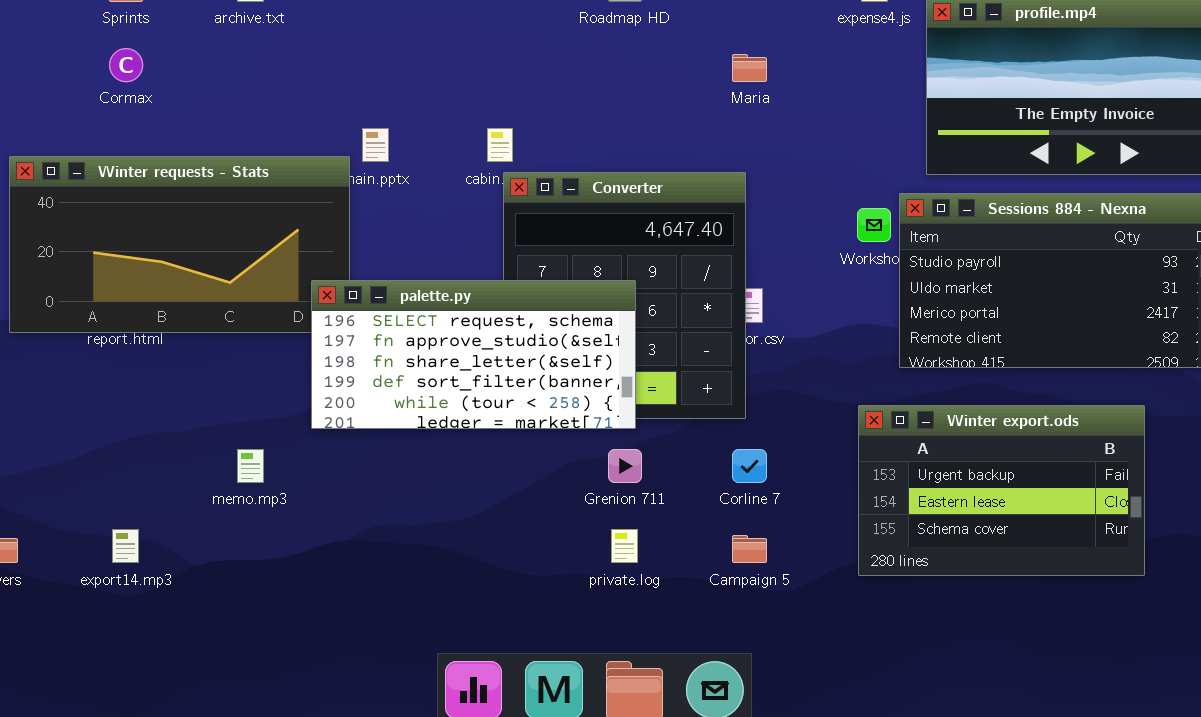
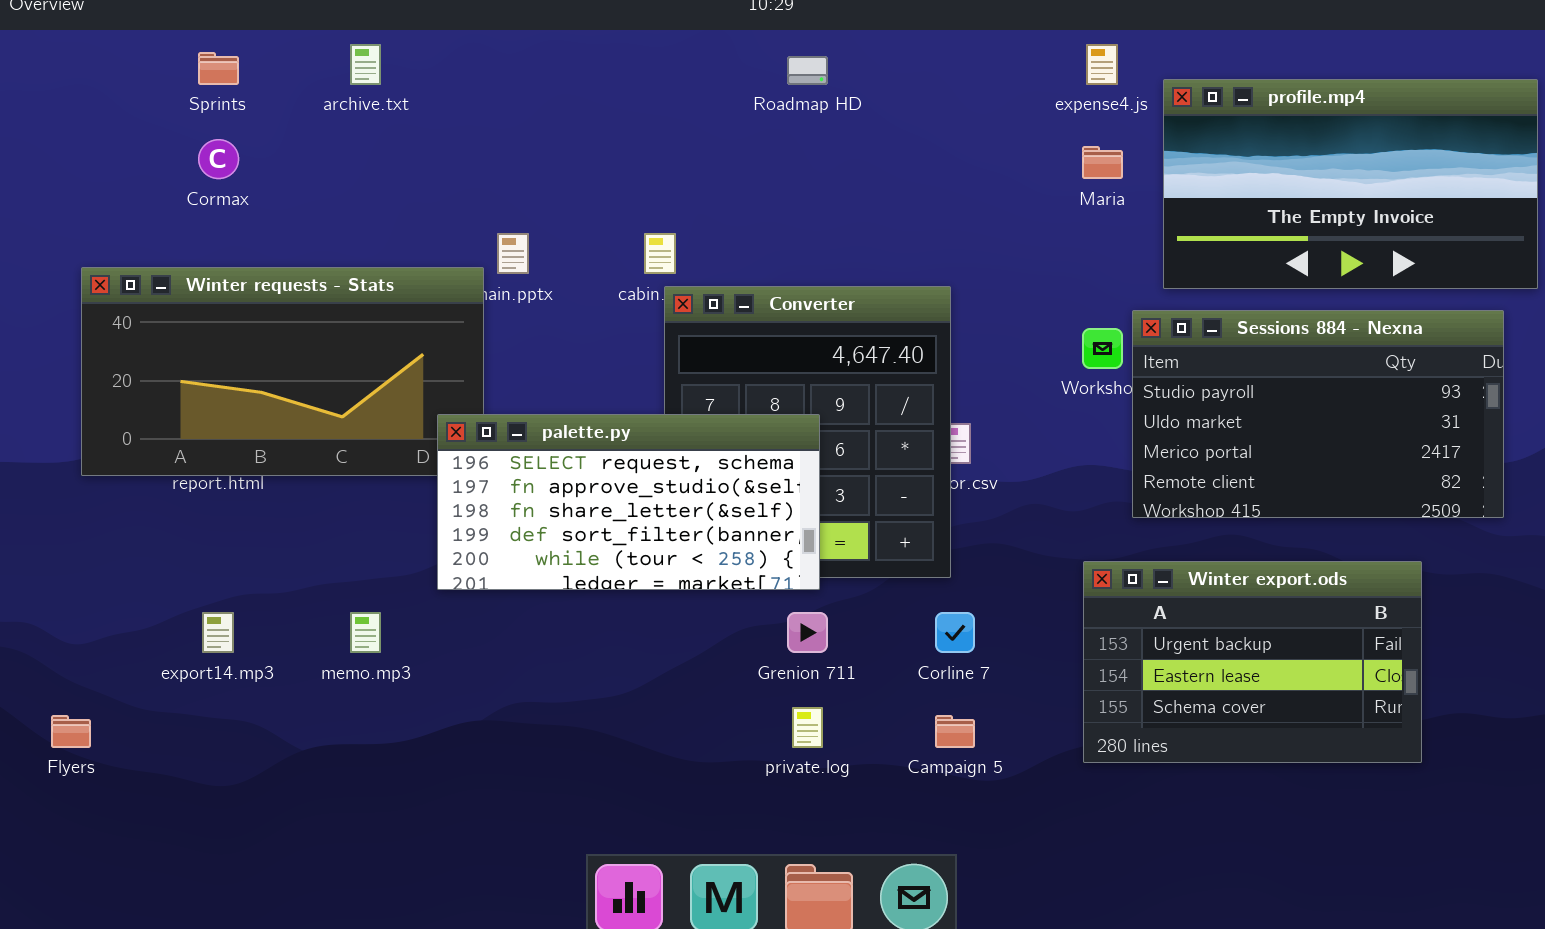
Maria: [732,54,767,82] -> [1082,146,1123,179], moved
export14.mp3: [112,529,139,563] -> [202,612,234,653], moved

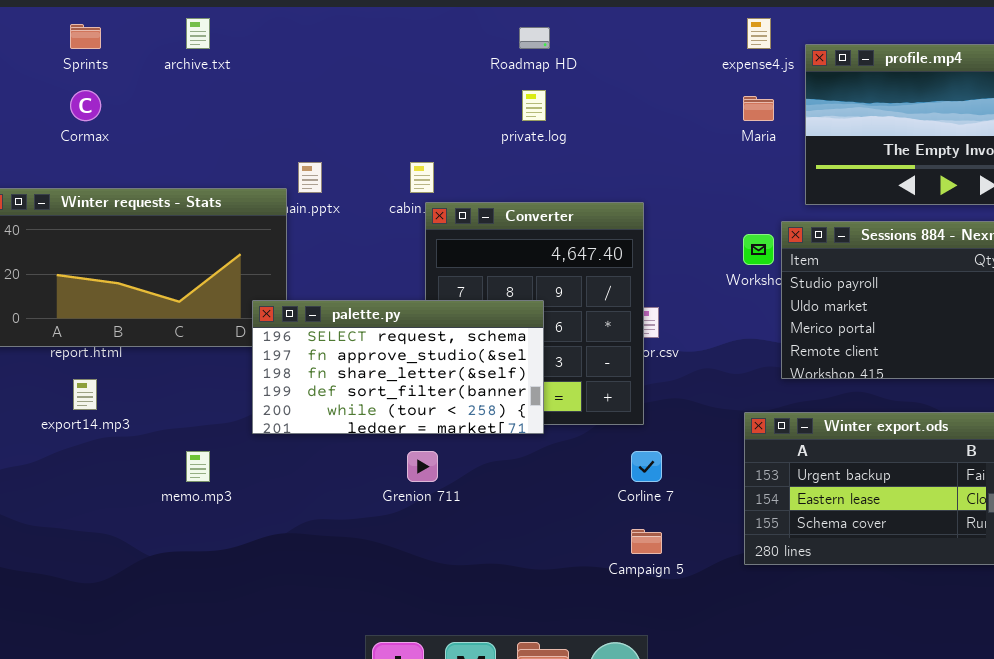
export14.mp3: [202,612,234,653] -> [73,379,97,410], moved
Grenion 711: [787,612,828,653] -> [407,451,438,482], moved
private.log: [792,707,823,748] -> [522,90,546,121], moved

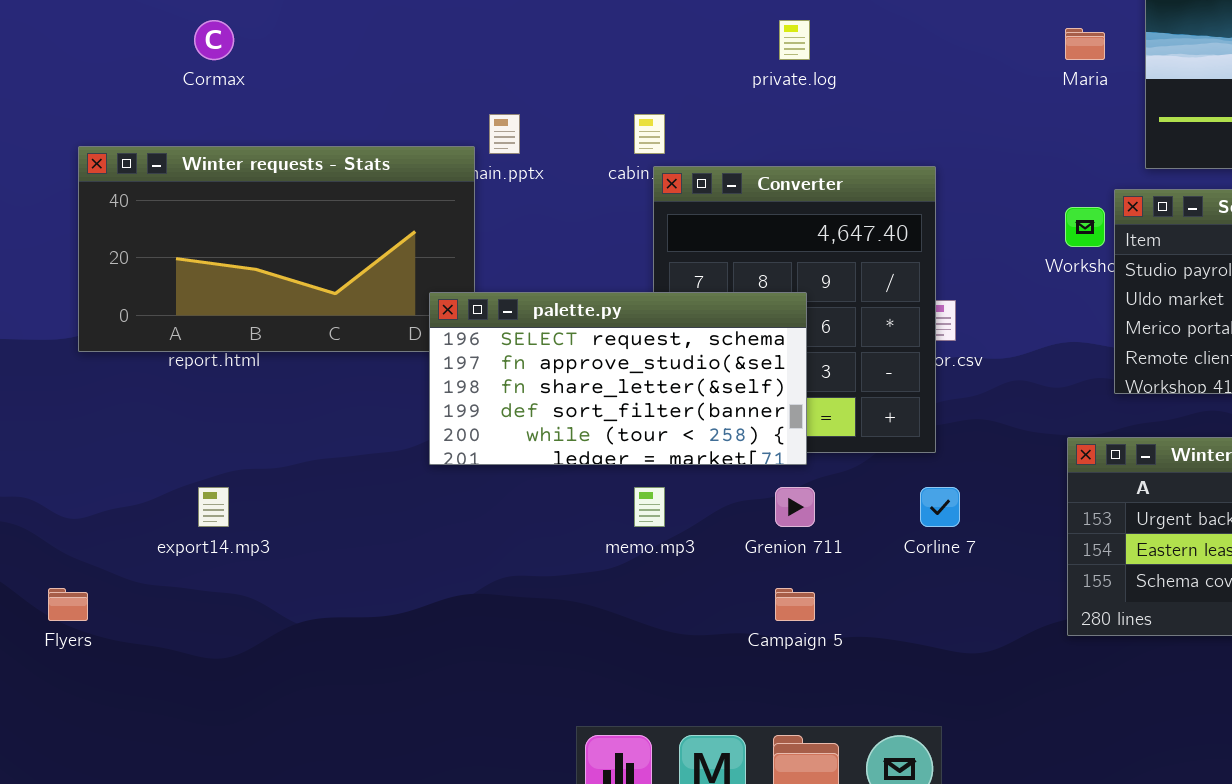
export14.mp3: [73,379,97,410] -> [198,487,229,527], moved
memo.mp3: [186,451,210,482] -> [634,487,665,527], moved
Grenion 711: [407,451,438,482] -> [775,487,815,527], moved
Campaign 5: [631,529,662,554] -> [775,588,815,621], moved

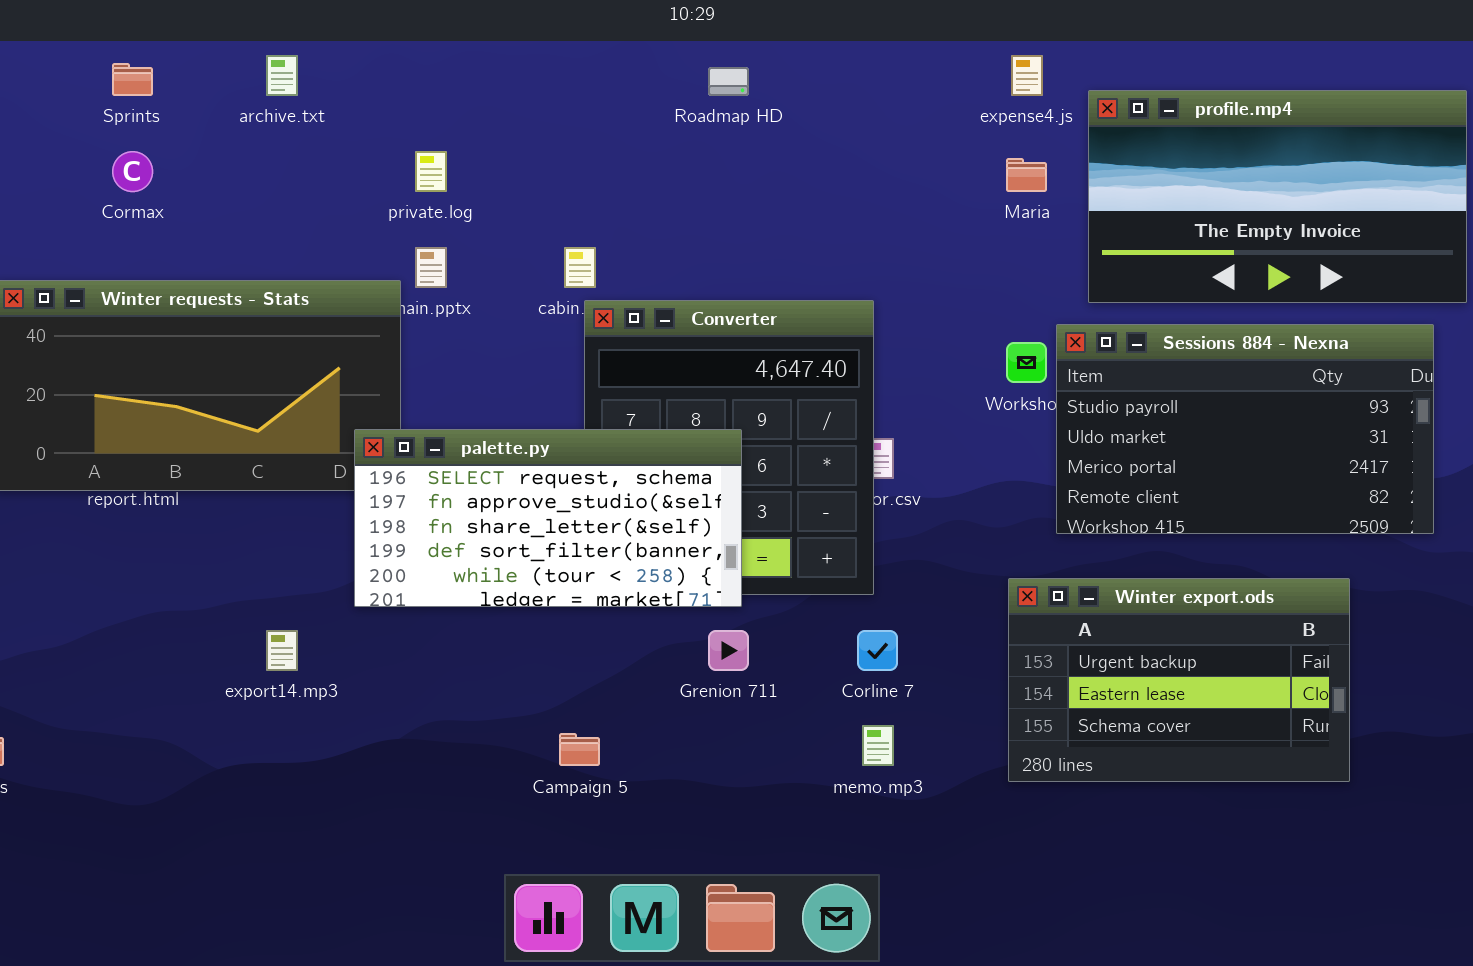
private.log: [779,20,810,60] -> [415,151,447,192], moved
export14.mp3: [198,487,229,527] -> [266,630,298,671], moved
memo.mp3: [634,487,665,527] -> [862,725,894,766], moved
Campaign 5: [775,588,815,621] -> [559,733,600,766], moved

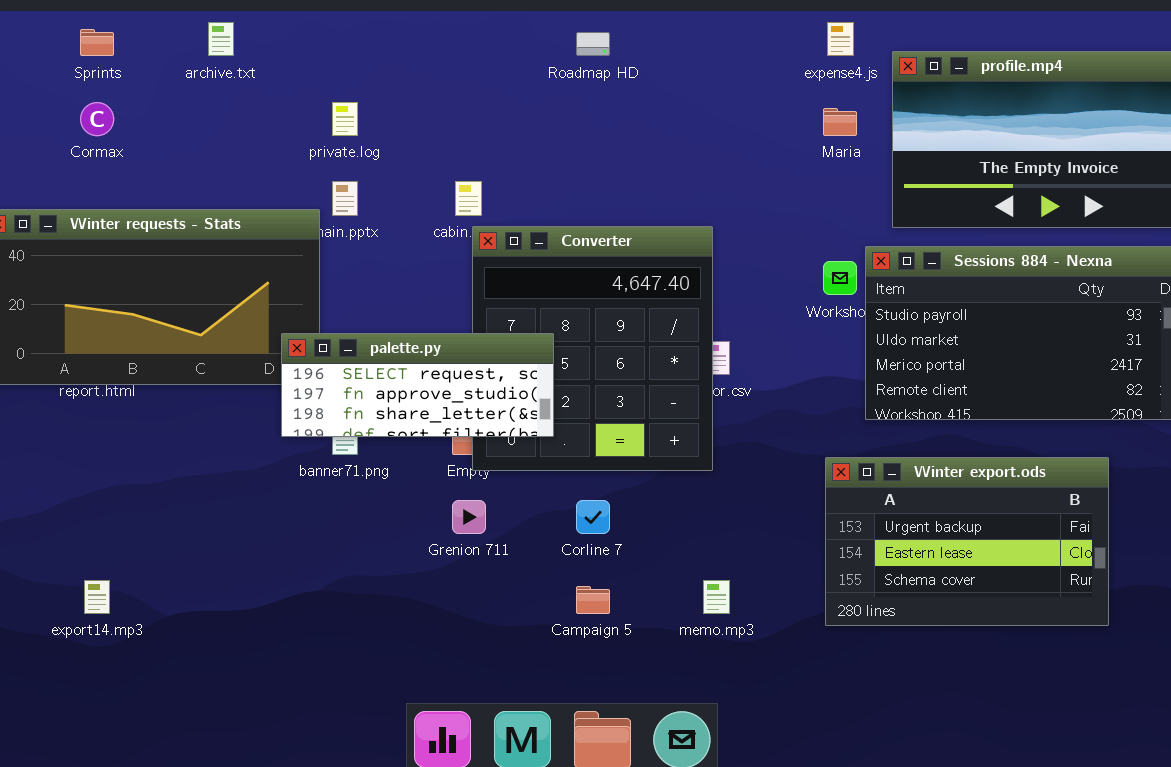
palette.py: [354,429,742,607] -> [281,333,554,437], resized
export14.mp3: [266,630,298,671] -> [84,580,110,614], moved
Grenion 711: [708,630,749,671] -> [452,500,486,534], moved
Corline 7: [857,630,898,671] -> [576,500,610,534], moved
Campaign 5: [559,733,600,766] -> [576,586,610,614], moved

